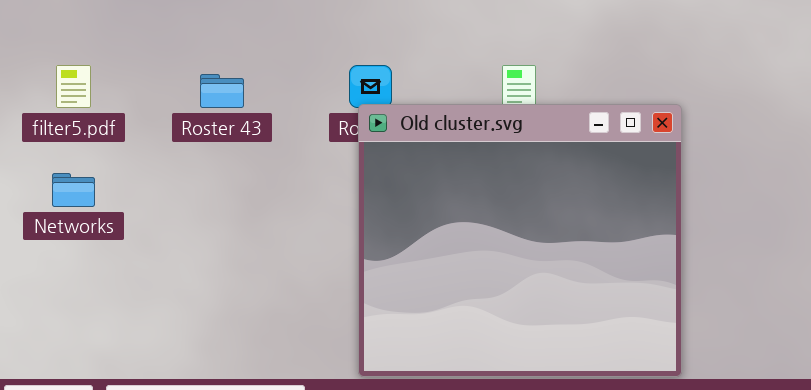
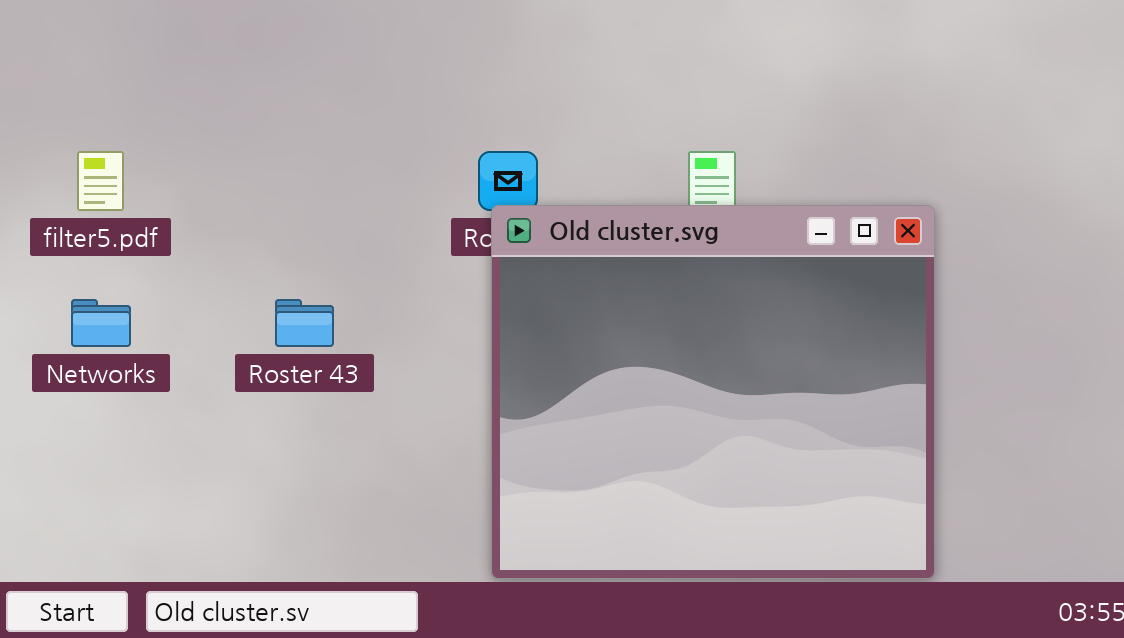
Roster 43: [200,74,244,108] -> [275,299,334,347], moved

